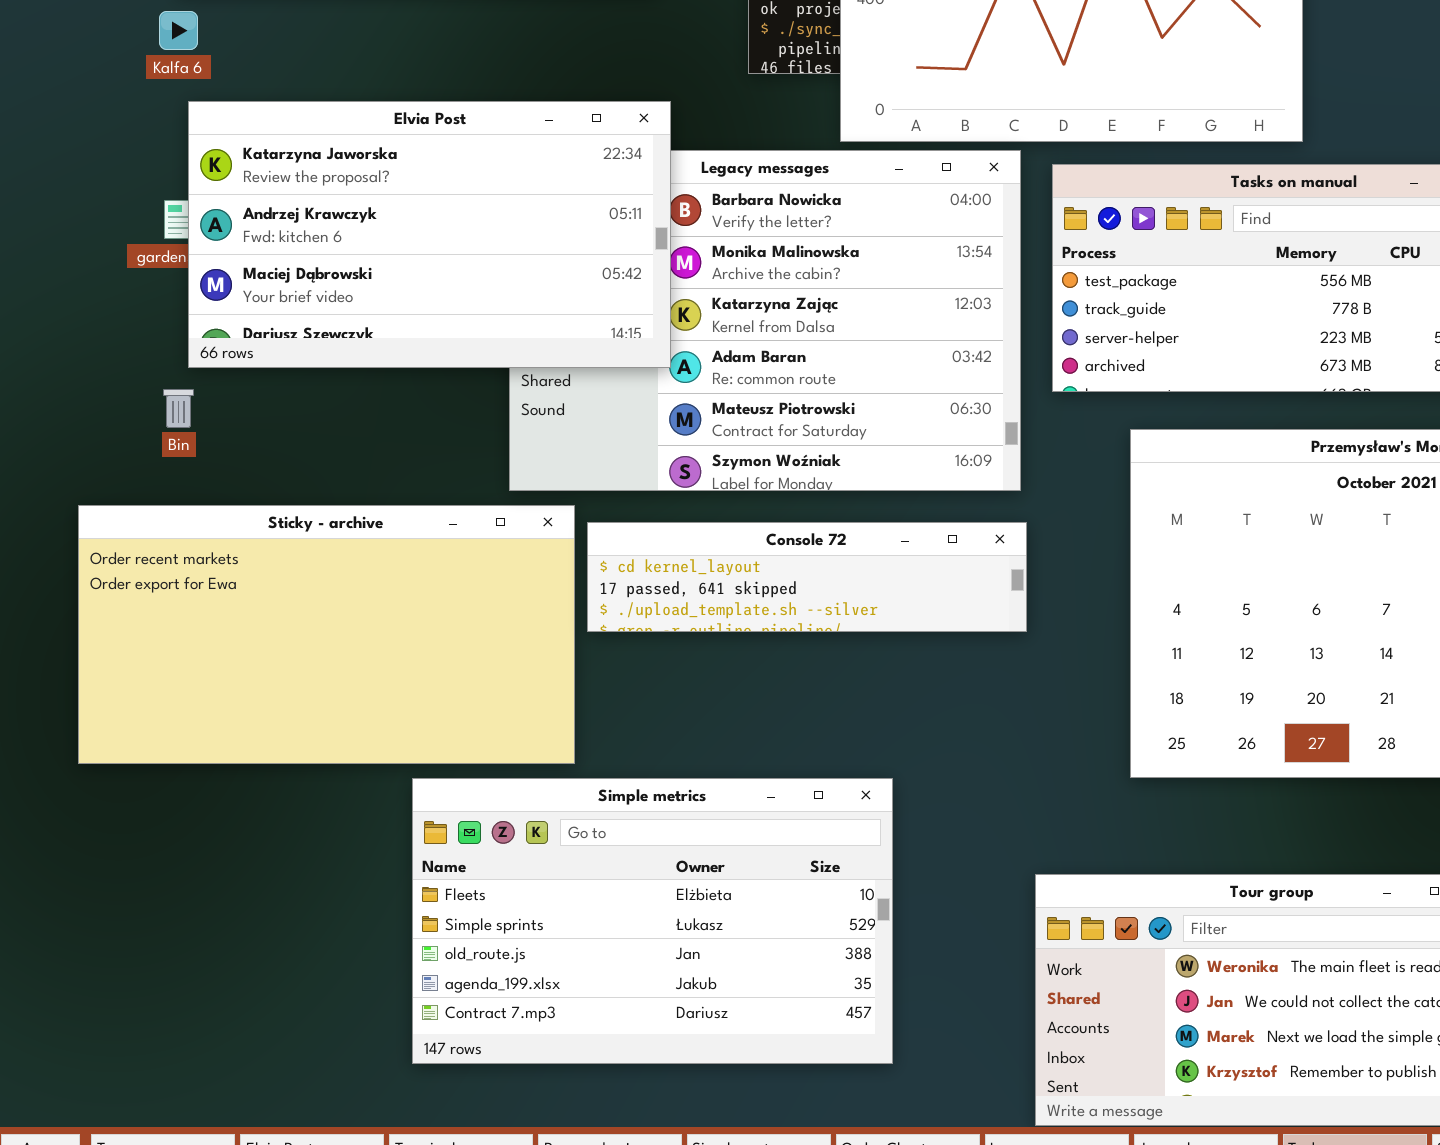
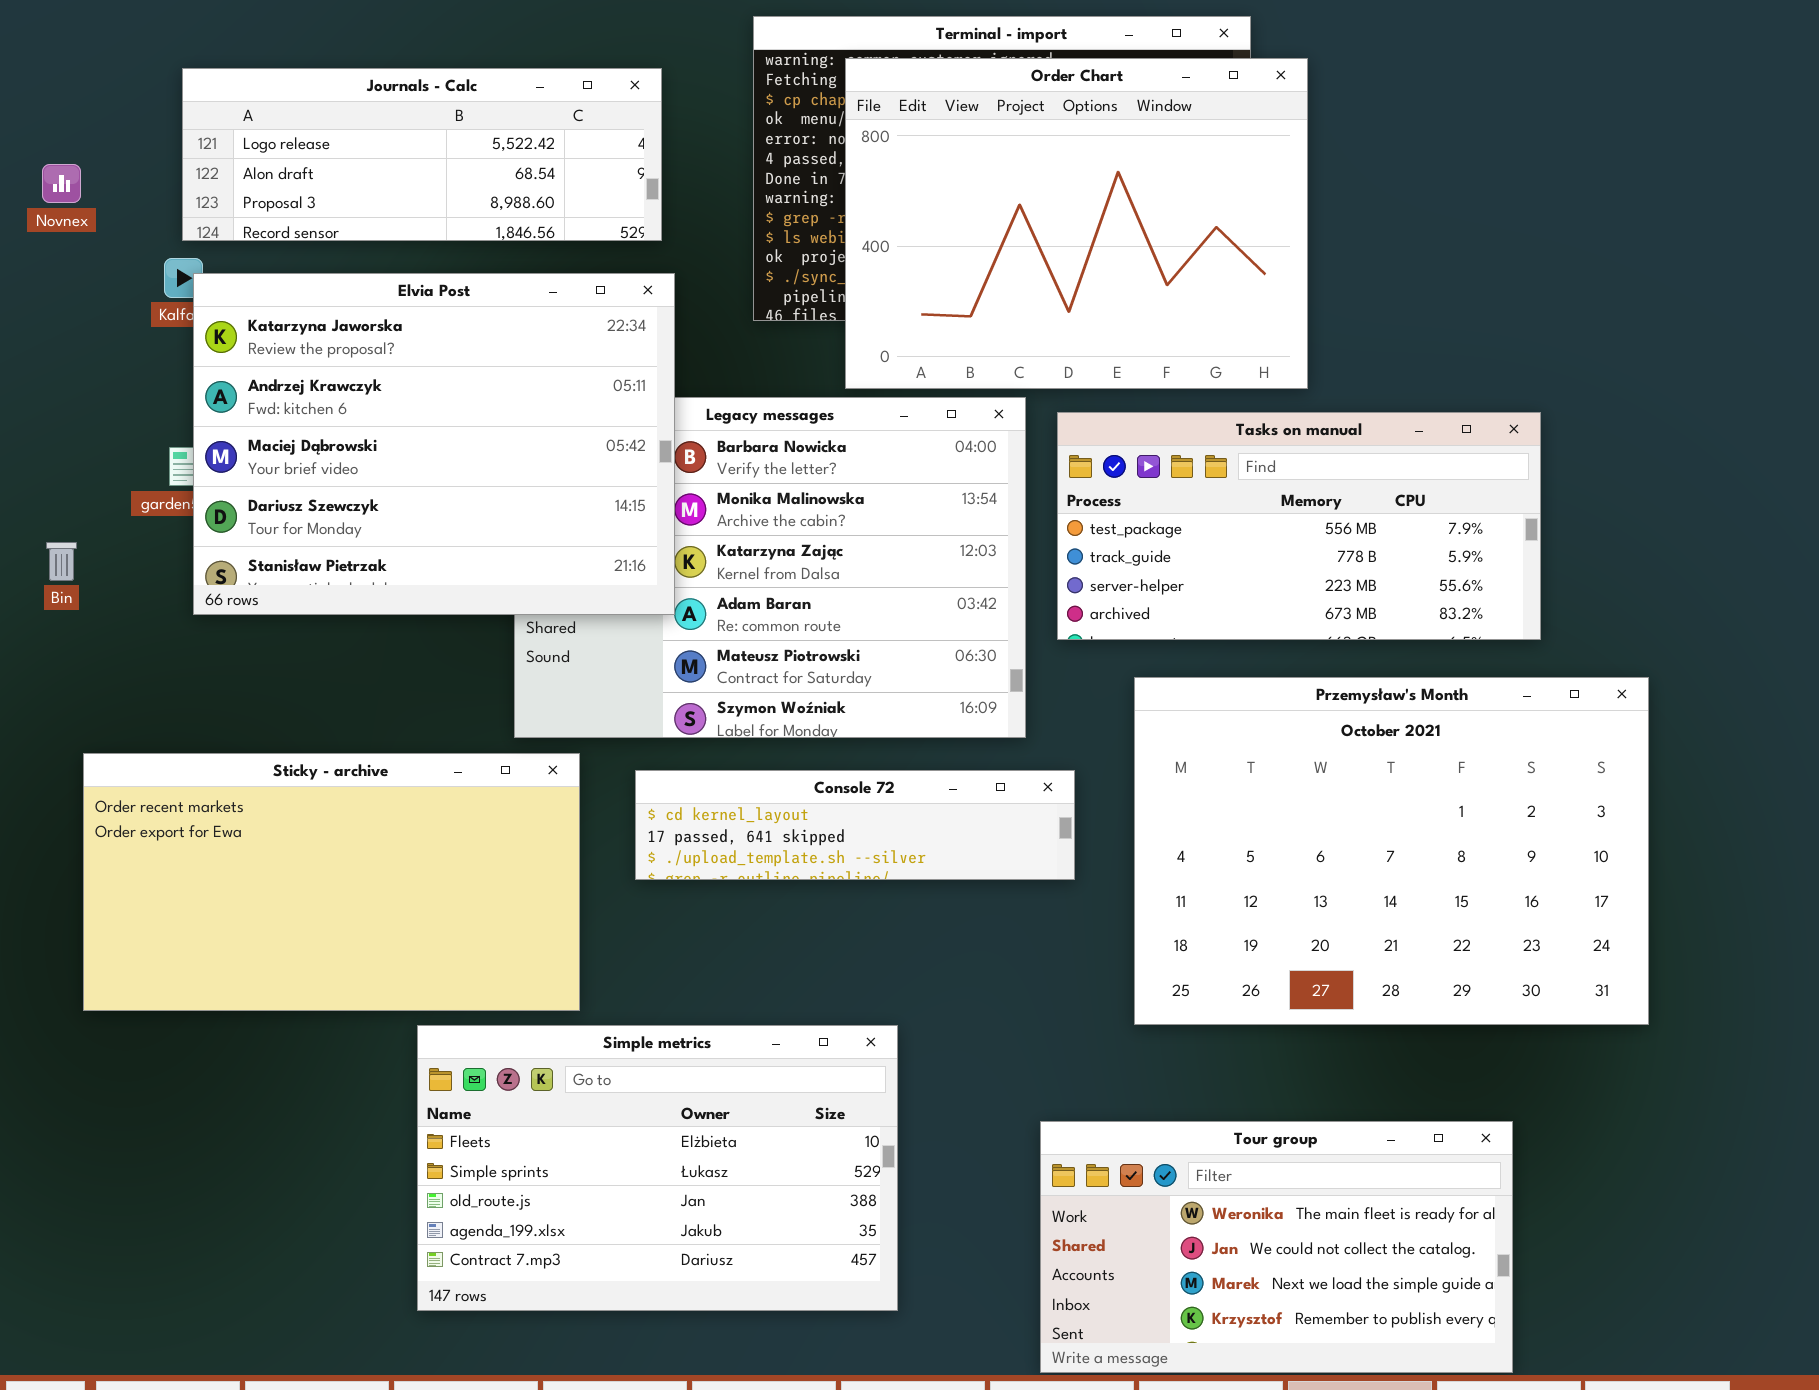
Elvia Post: [188,101,671,368] -> [193,273,675,615], resized
Bin: [163,389,194,428] -> [46,542,77,581], moved
Console 72: [587,522,1027,632] -> [635,770,1075,880], moved

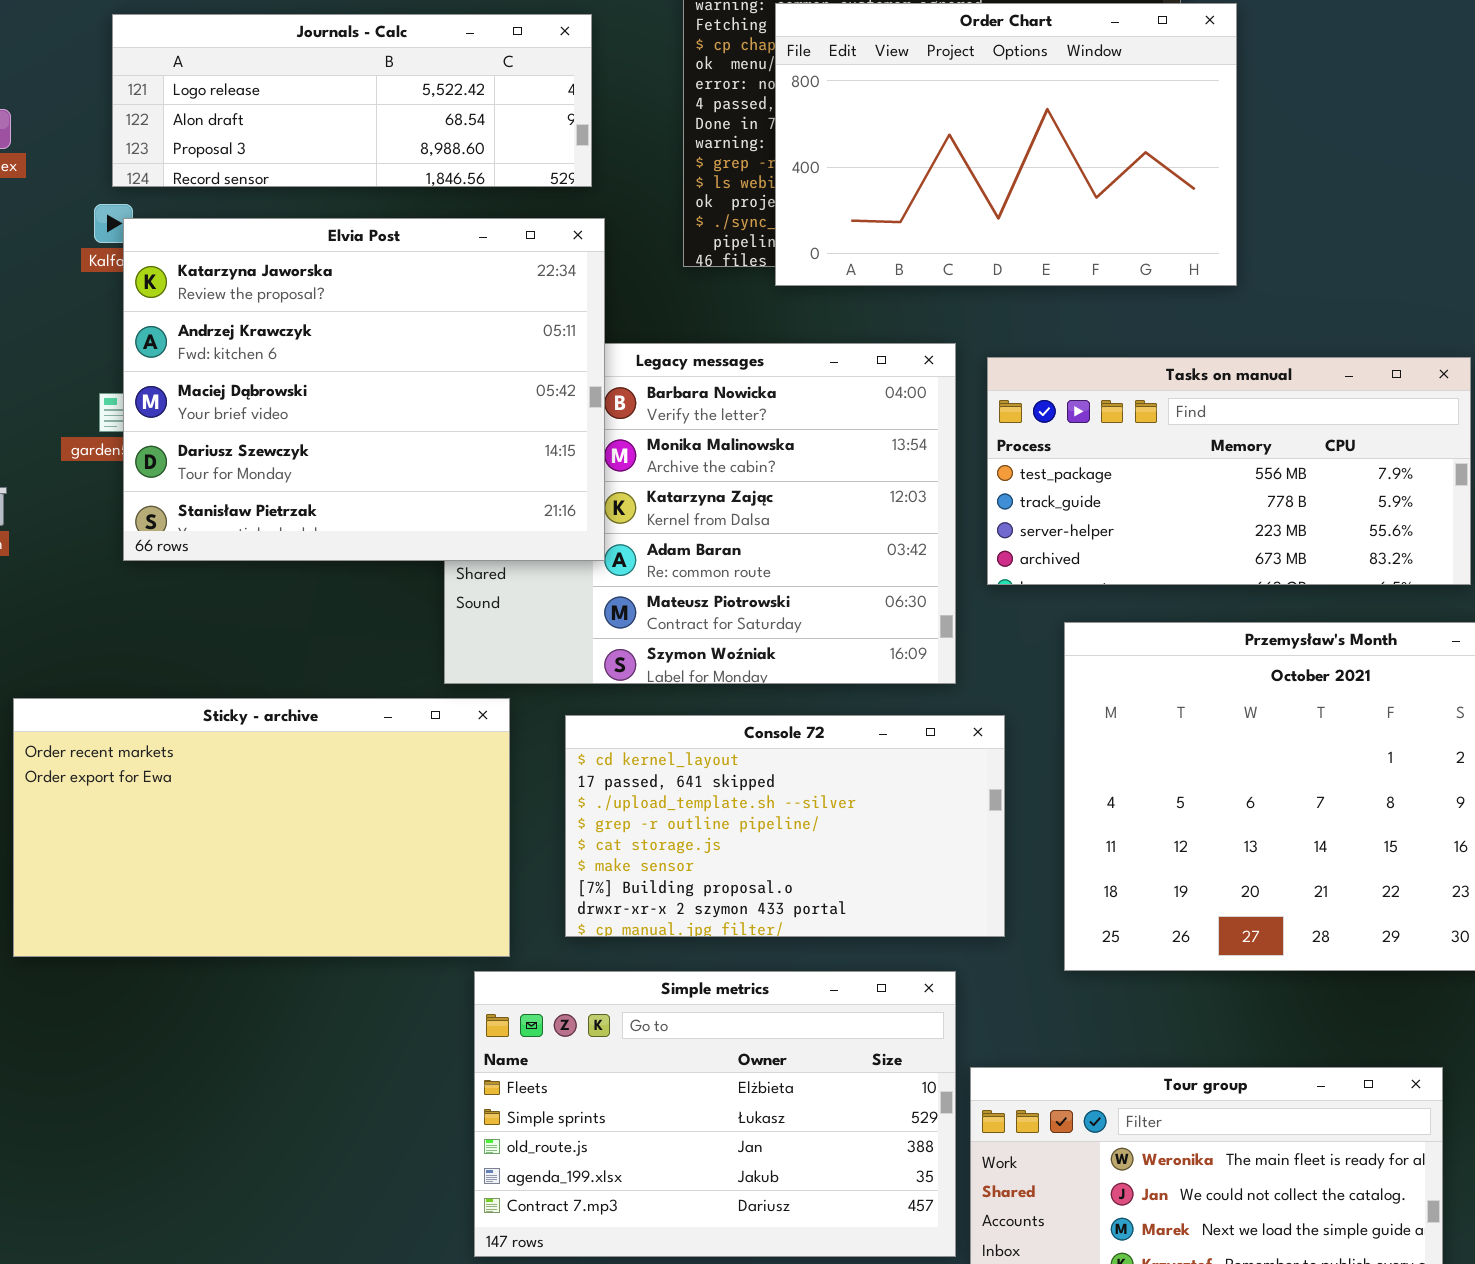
Order Chart: [845,58,1308,389] -> [775,3,1237,286], resized
Console 72: [635,770,1075,880] -> [565,715,1005,937], resized
Simple metrics: [417,1025,898,1311] -> [474,971,956,1257], moved

